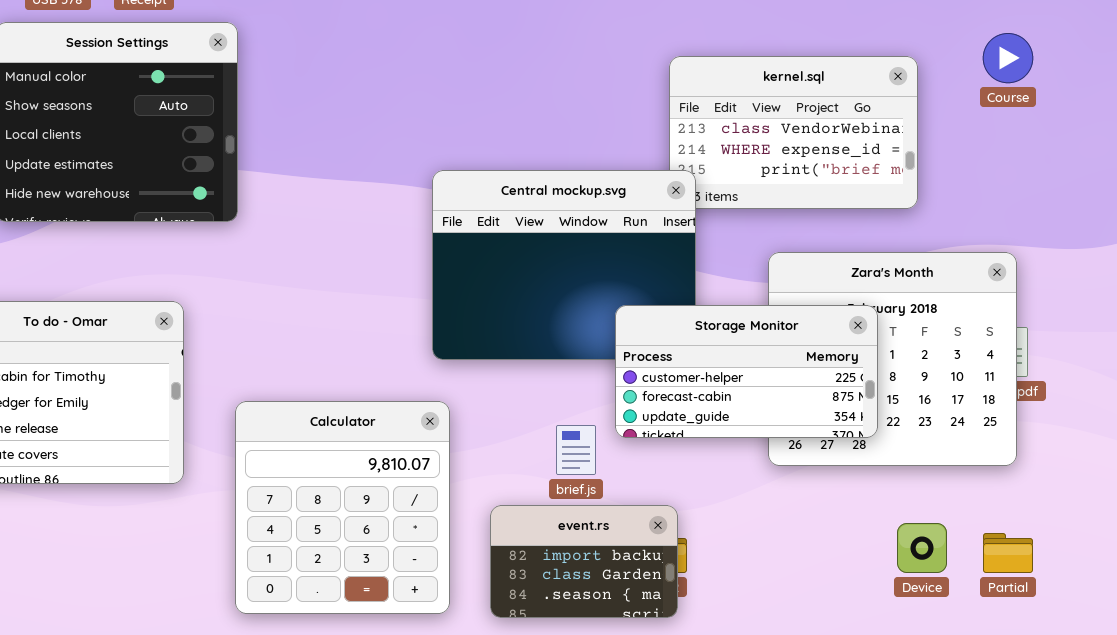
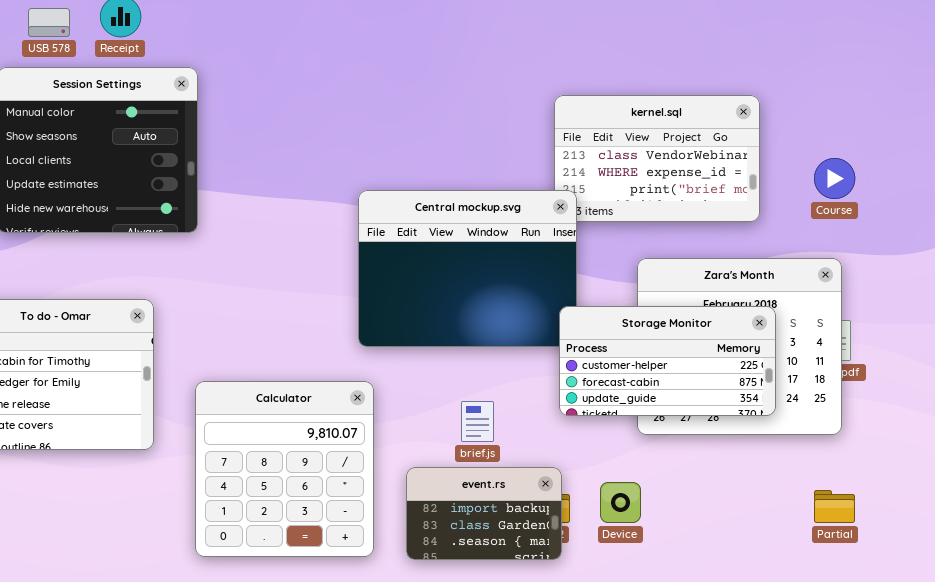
Course: [983,33,1033,83] -> [814,158,855,199], moved
Storage Monitor: [615,305,878,438] -> [559,306,776,416], moved
Device: [897,523,947,573] -> [600,482,641,523], moved

